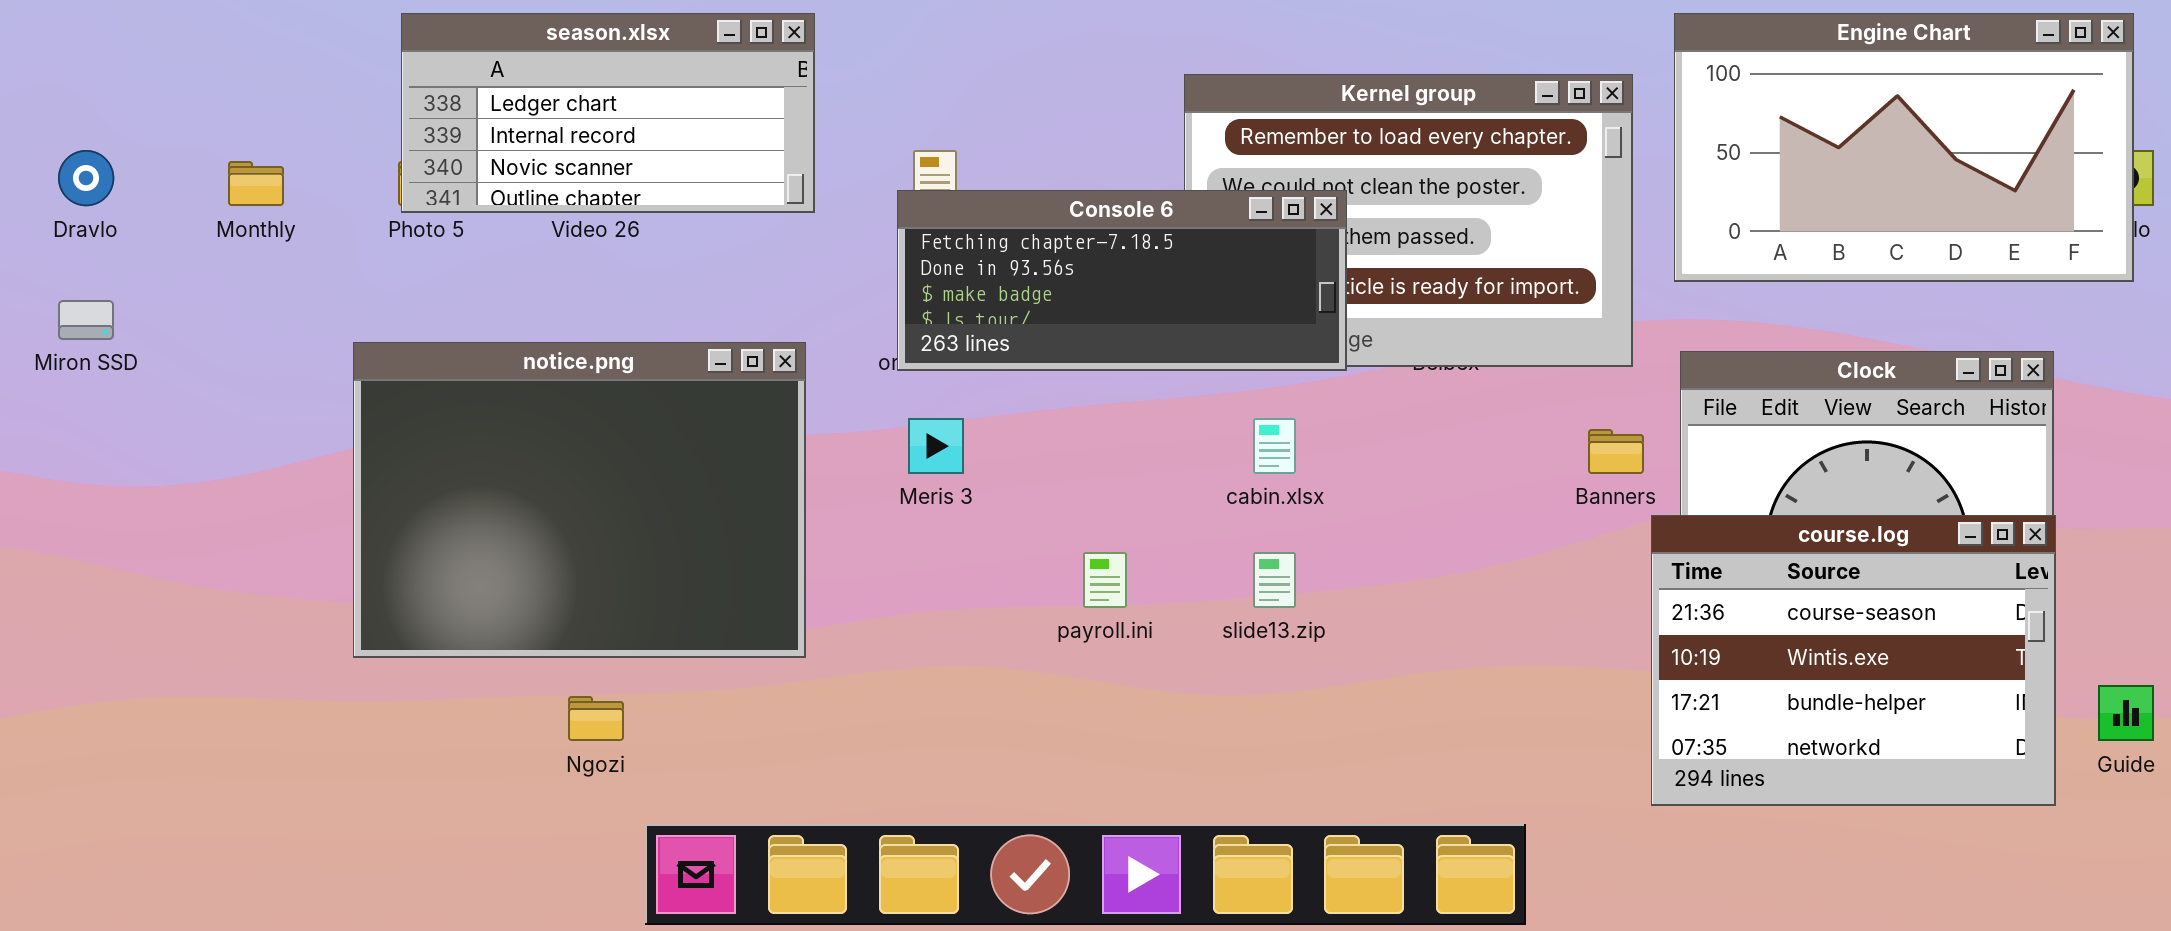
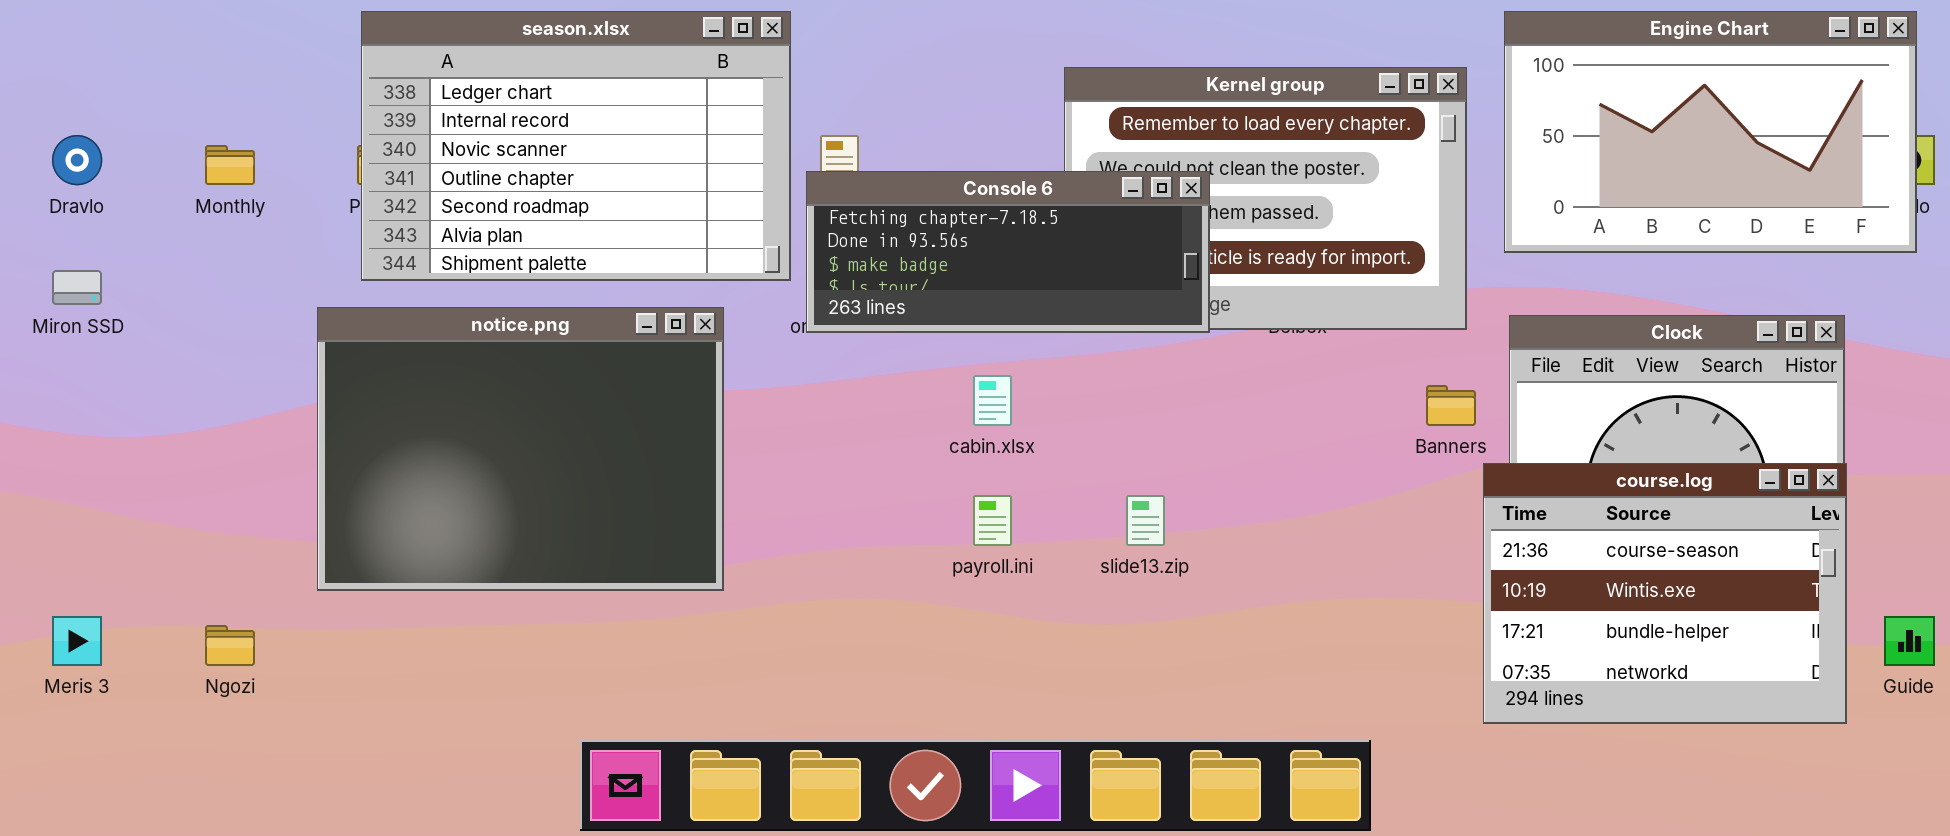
season.xlsx: [401,13,815,213] -> [361,11,791,281], resized
Meris 3: [908,418,964,474] -> [52,616,102,666], moved
cabin.xlsx: [1253,418,1296,474] -> [973,375,1012,426], moved
Ngozi: [568,696,624,741] -> [205,625,255,666], moved

